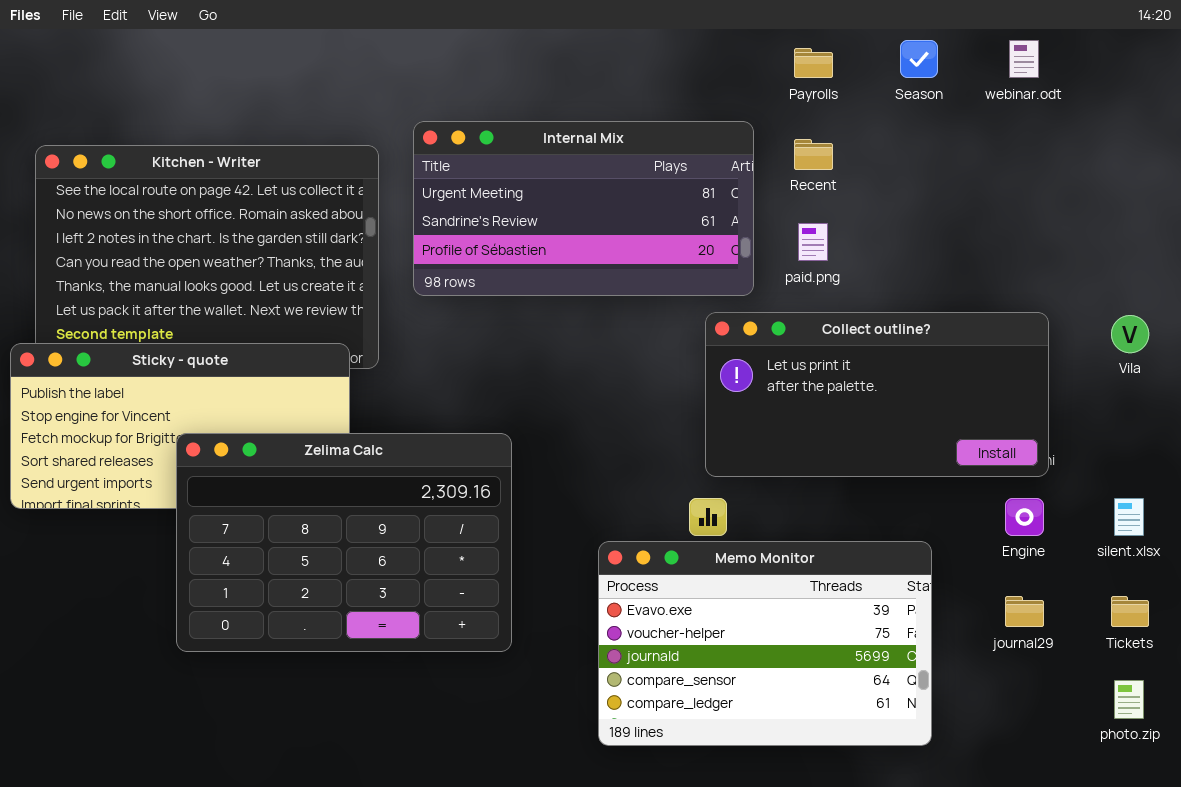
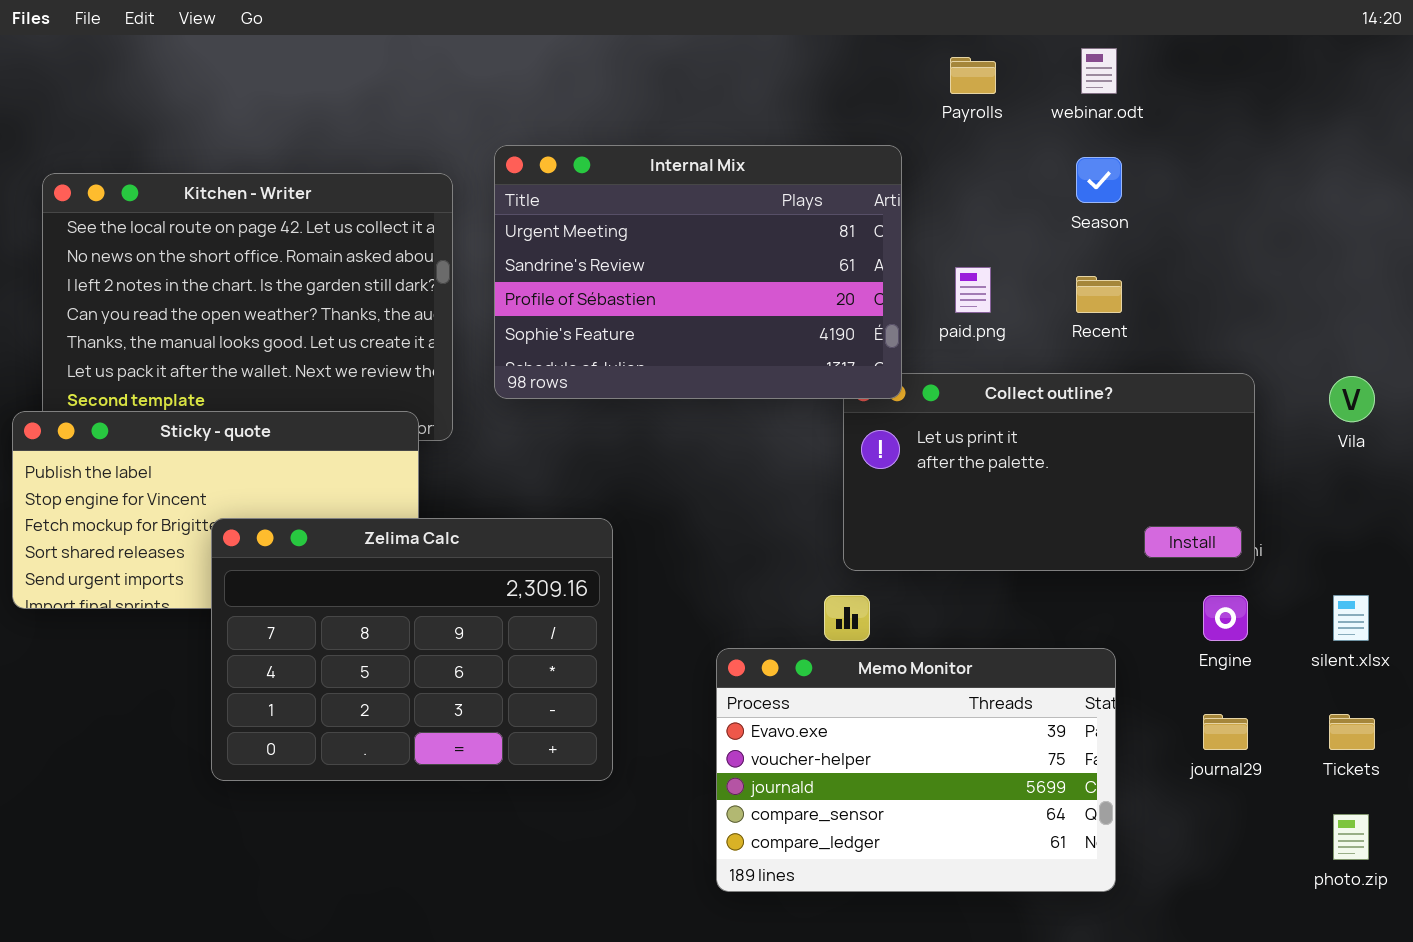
Season: [900,40,938,78] -> [1076,157,1122,203], moved
webinar.odt: [1009,40,1039,78] -> [1081,48,1117,94], moved
Internal Mix: [413,121,754,296] -> [494,145,902,399], resized
Recent: [794,139,833,170] -> [1076,276,1122,313], moved

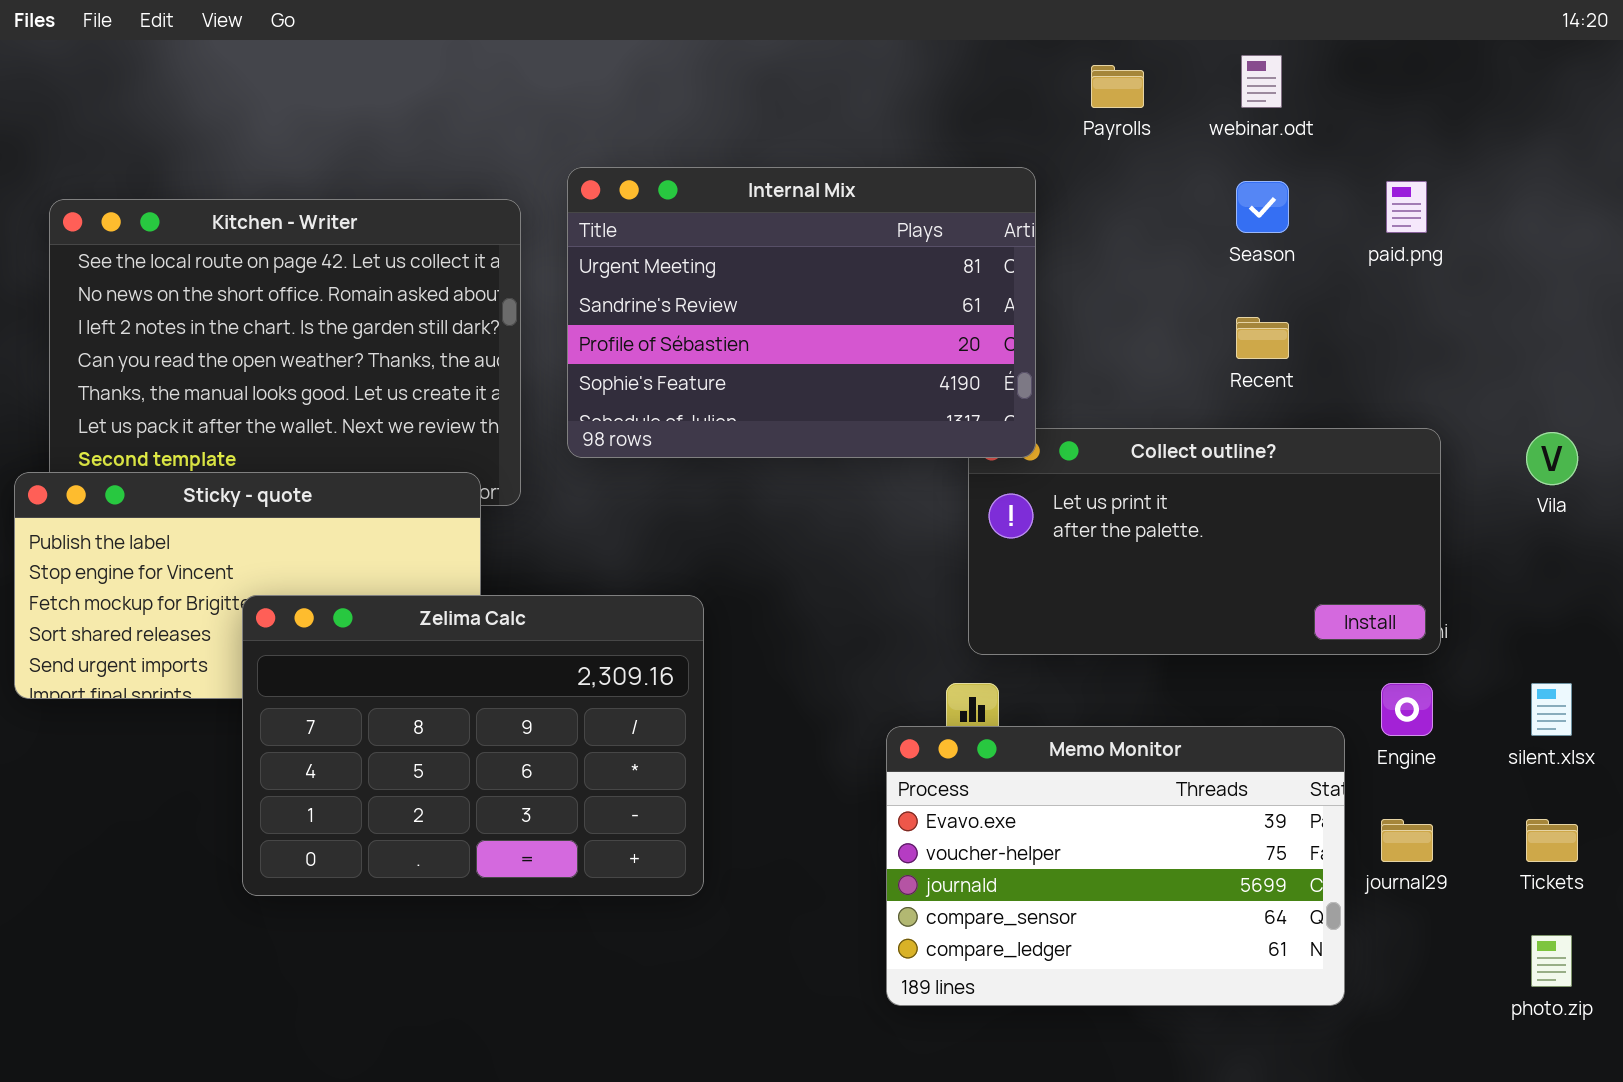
paid.png: [955,267,991,313] -> [1386,181,1427,233], moved
Memo Monitor: [716,648,1116,892] -> [886,726,1345,1006], moved

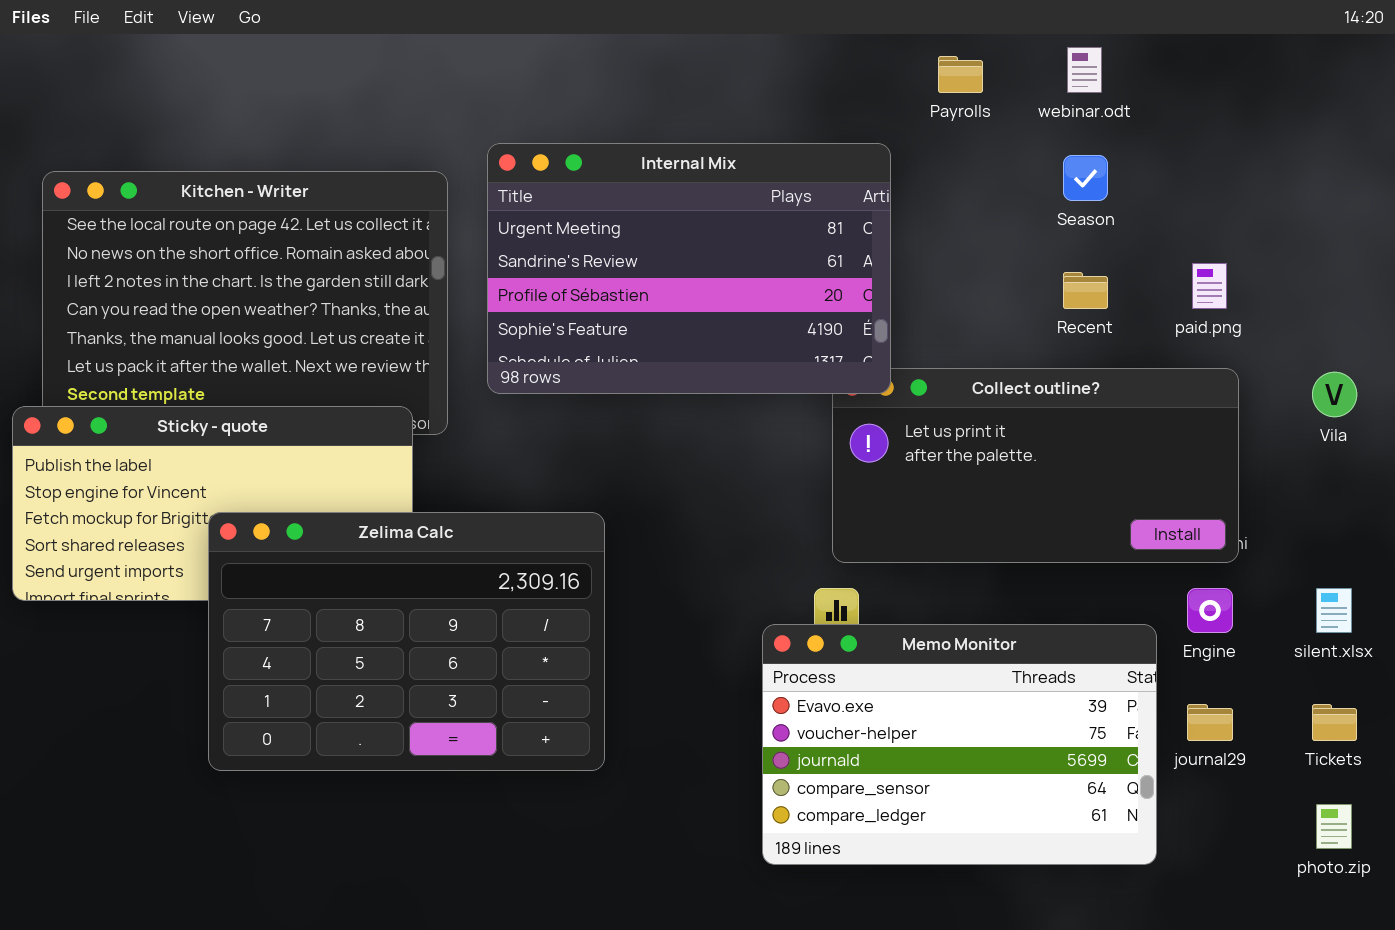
paid.png: [1386,181,1427,233] -> [1192,263,1227,309], moved

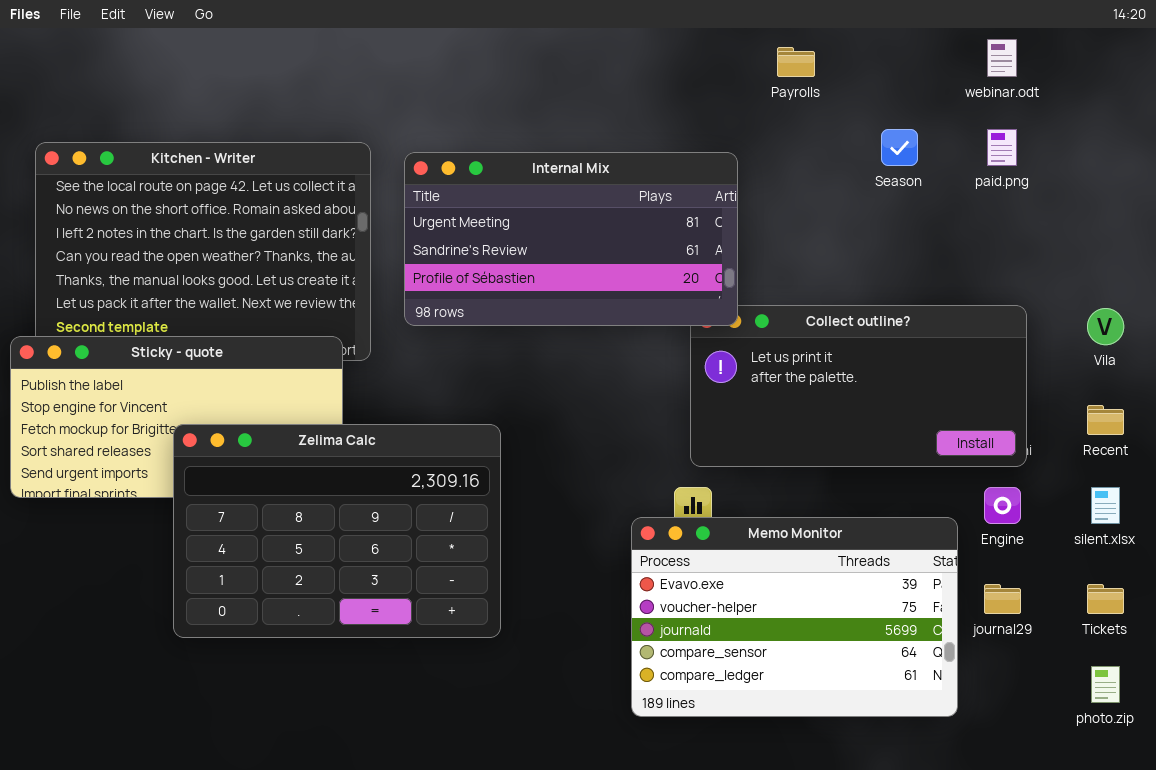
webinar.odt: [1067,47,1102,93] -> [987,39,1017,77], moved
Internal Mix: [487,143,891,394] -> [404,152,738,326], resized
paid.png: [1192,263,1227,309] -> [987,129,1017,166], moved
Recent: [1063,272,1108,309] -> [1087,405,1124,435], moved

